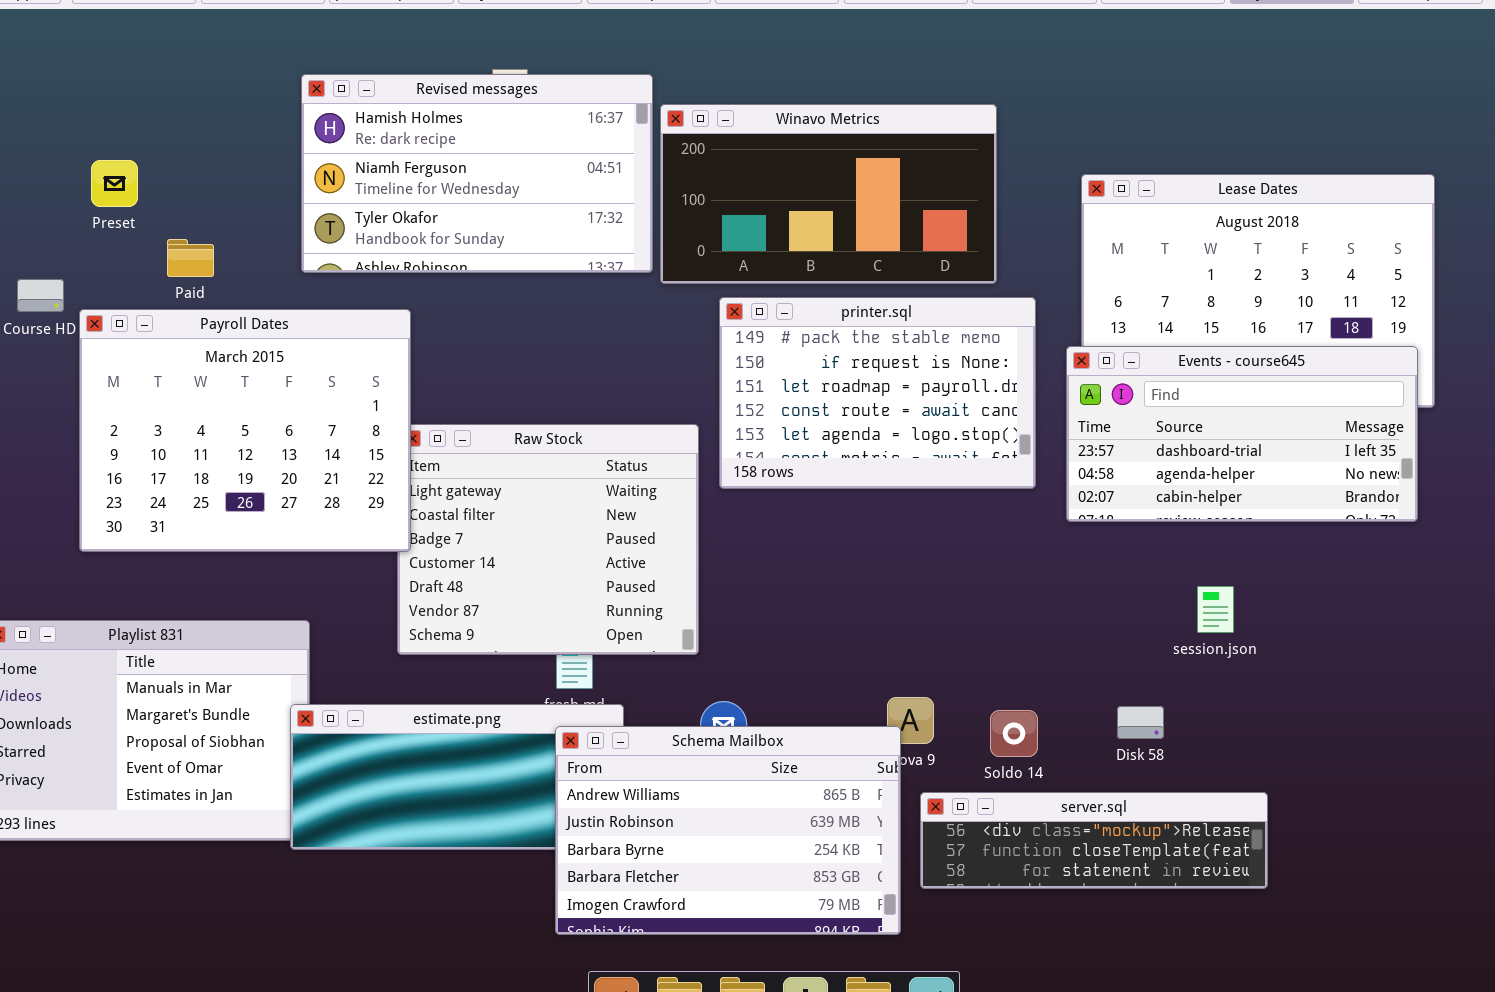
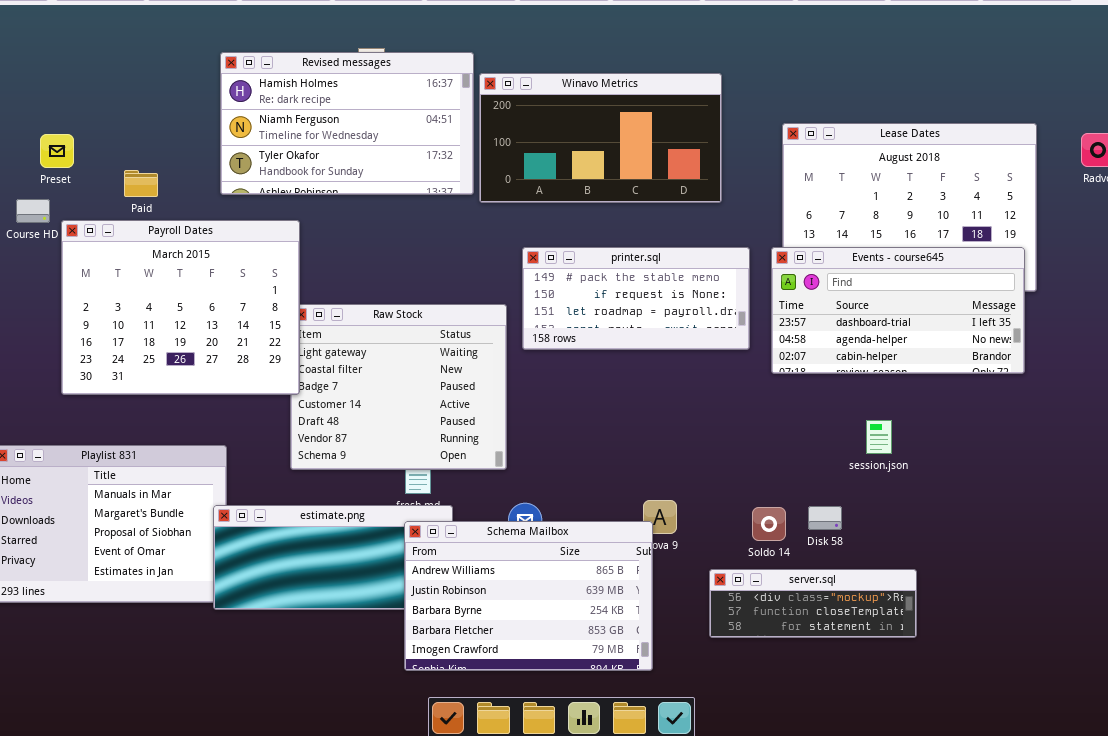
Preset: [91,160,138,207] -> [40,134,74,168], moved
printer.sql: [719,297,1036,489] -> [522,247,750,350], resized
Soldo 14: [990,710,1038,757] -> [752,507,786,541], moved
server.sql: [920,792,1268,889] -> [709,569,917,638], resized

